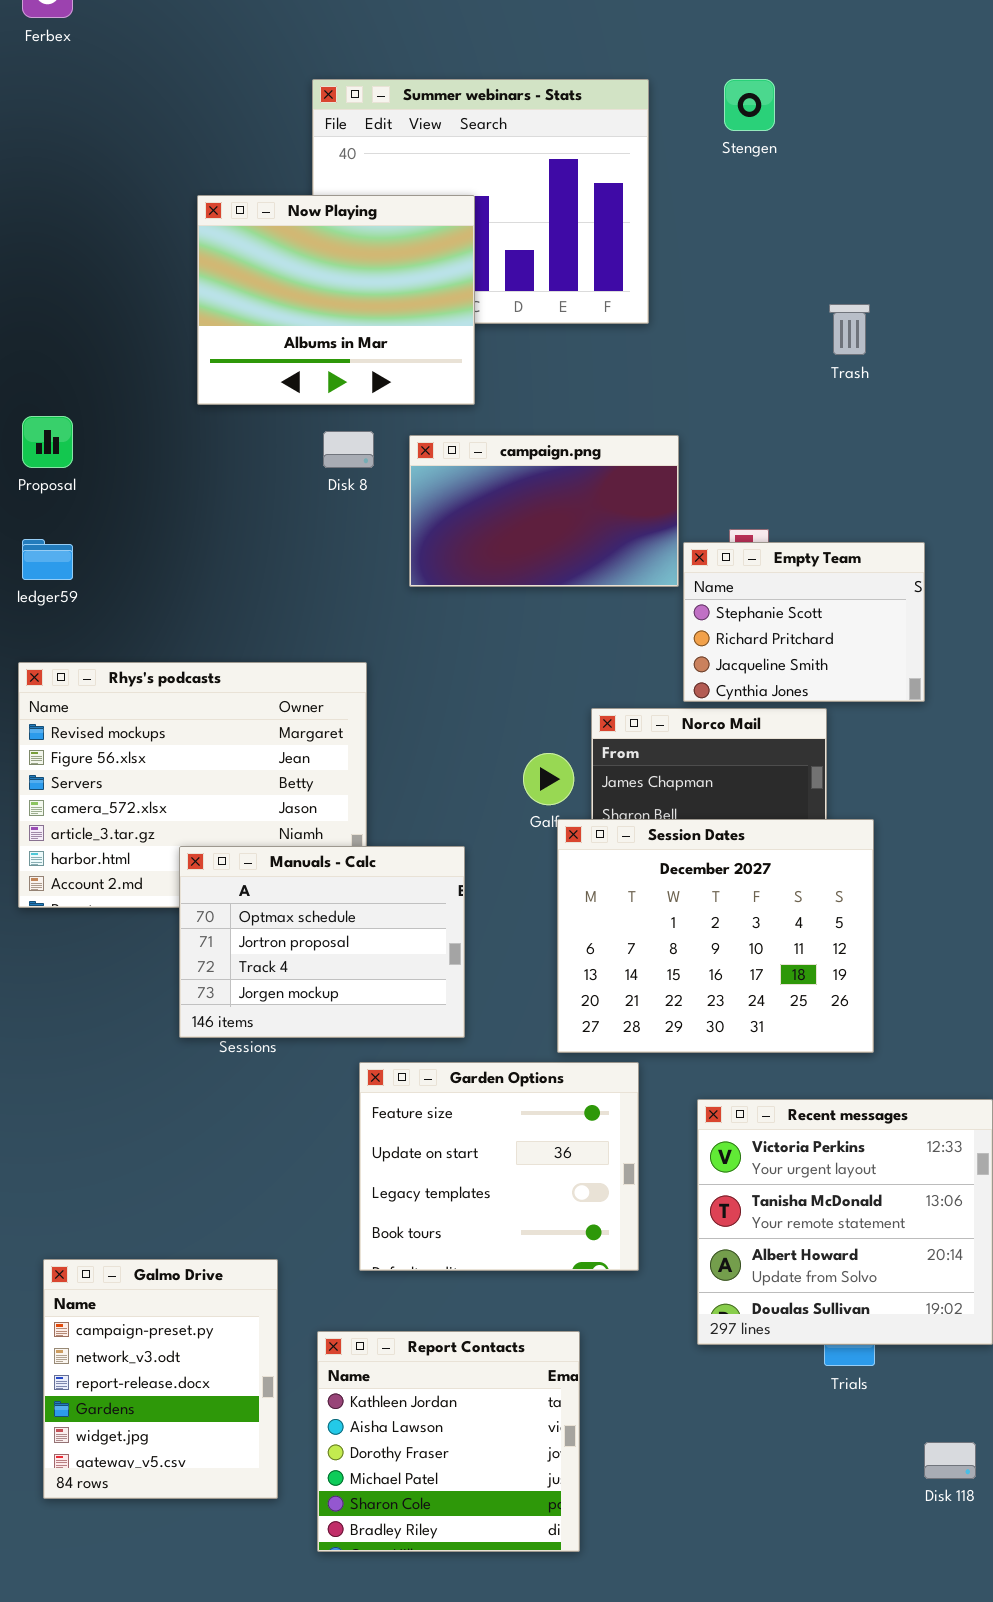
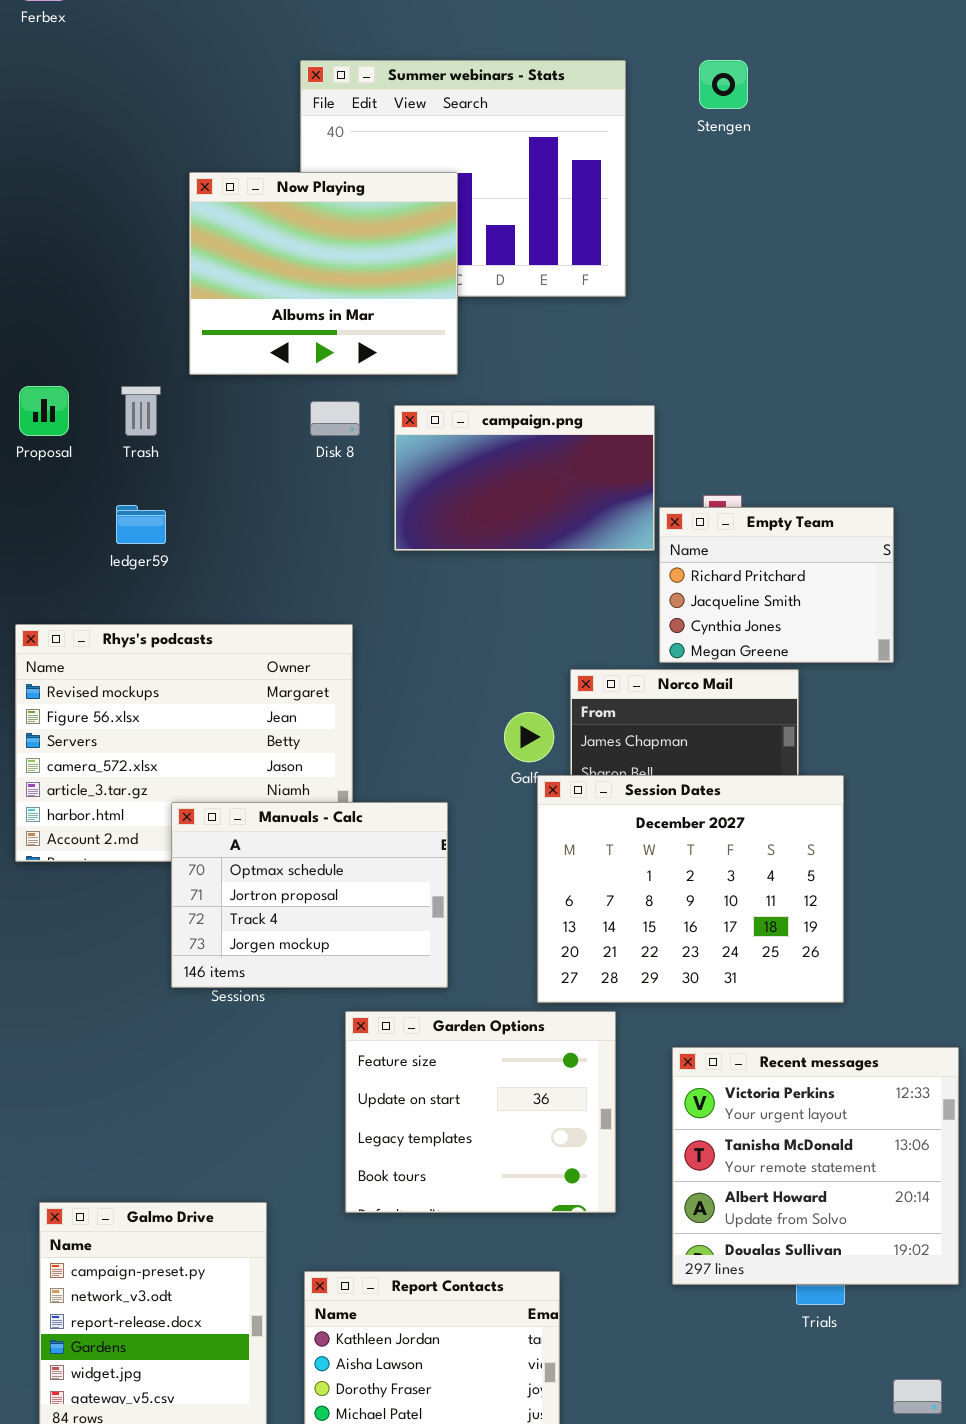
Trash: [829,304,870,355] -> [121,386,161,436], moved
ledger59: [22,539,73,580] -> [116,505,166,544], moved
Empty Team: [683,542,925,702] -> [659,507,894,663], scrolled down 1 row

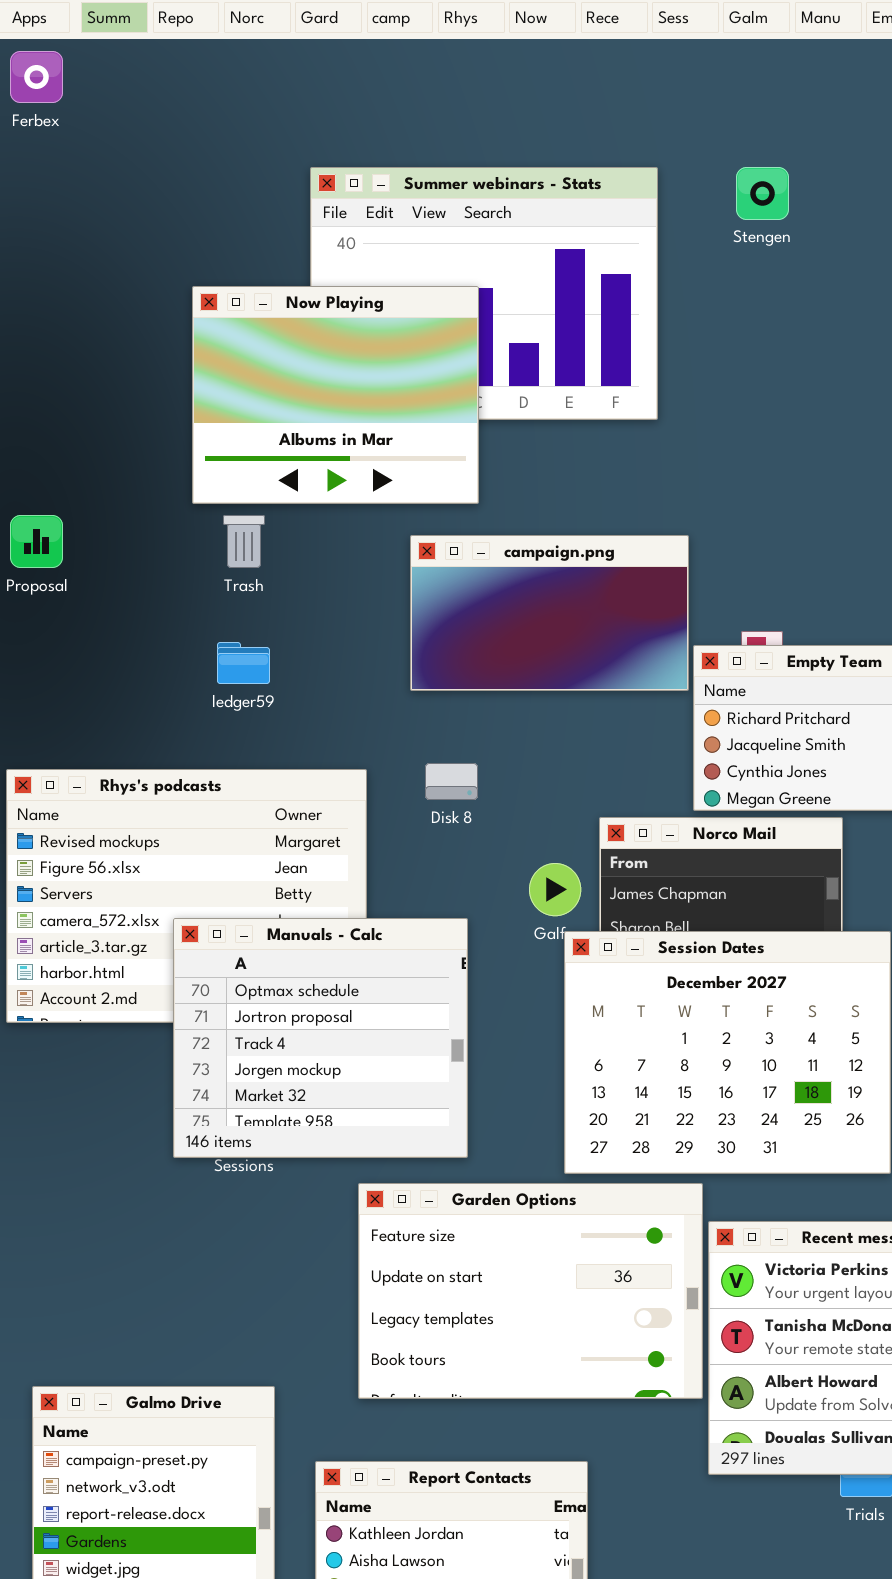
Trash: [121,386,161,436] -> [223,515,265,568], moved
Disk 8: [310,401,360,436] -> [425,763,478,800], moved
ledger59: [116,505,166,544] -> [217,642,270,684], moved
Manuals - Calc: [171,802,448,988] -> [173,918,468,1158], resized
Garden Options: [345,1011,616,1213] -> [358,1183,703,1399], resized

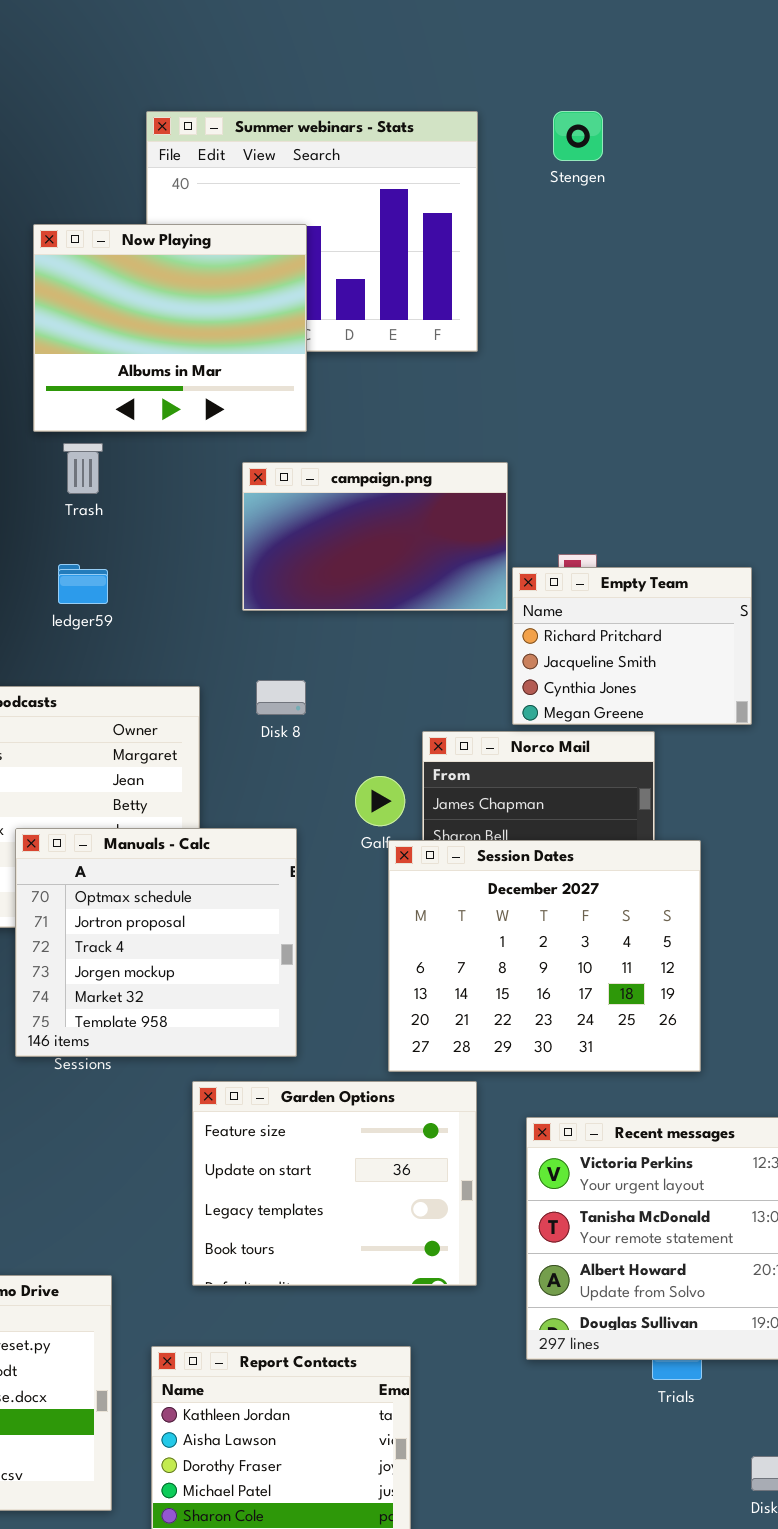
Garden Options: [358,1183,703,1399] -> [192,1081,477,1286], resized

